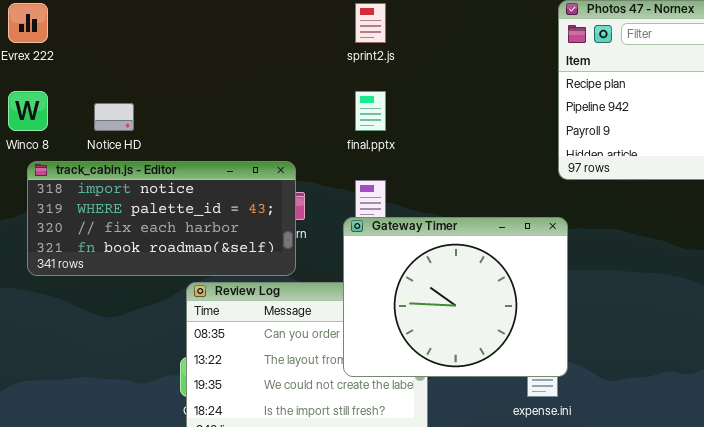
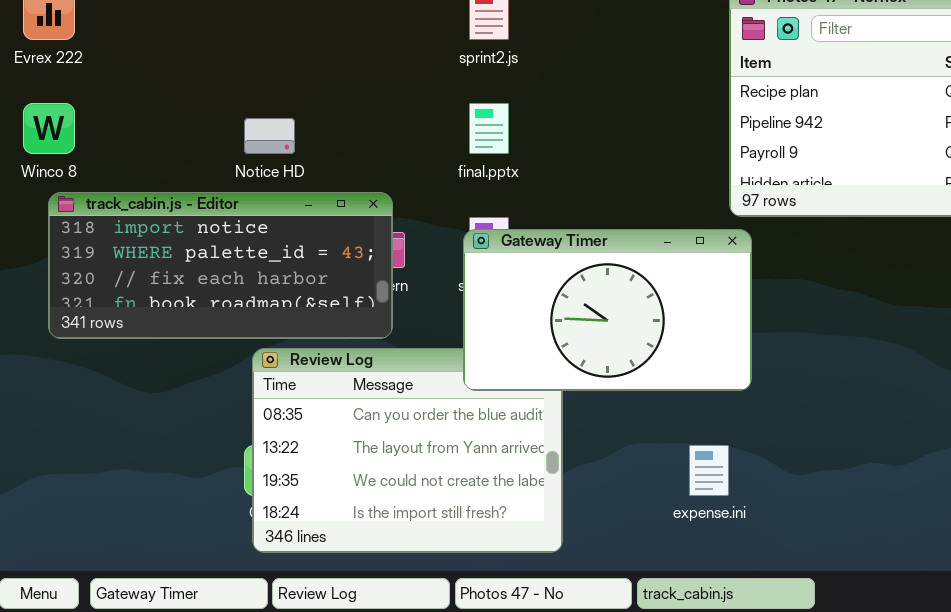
Notice HD: [94,103,134,131] -> [244,118,295,154], moved
Gateway Timer: [343,217,568,377] -> [463,229,752,391], moved, resized

